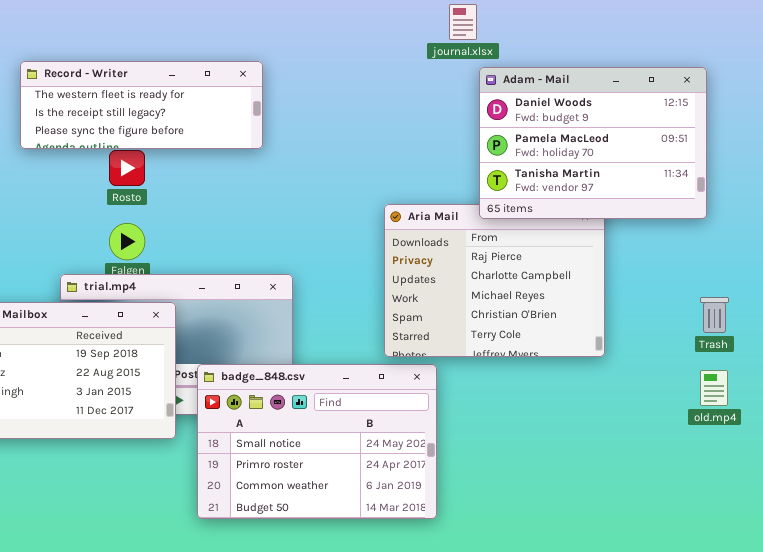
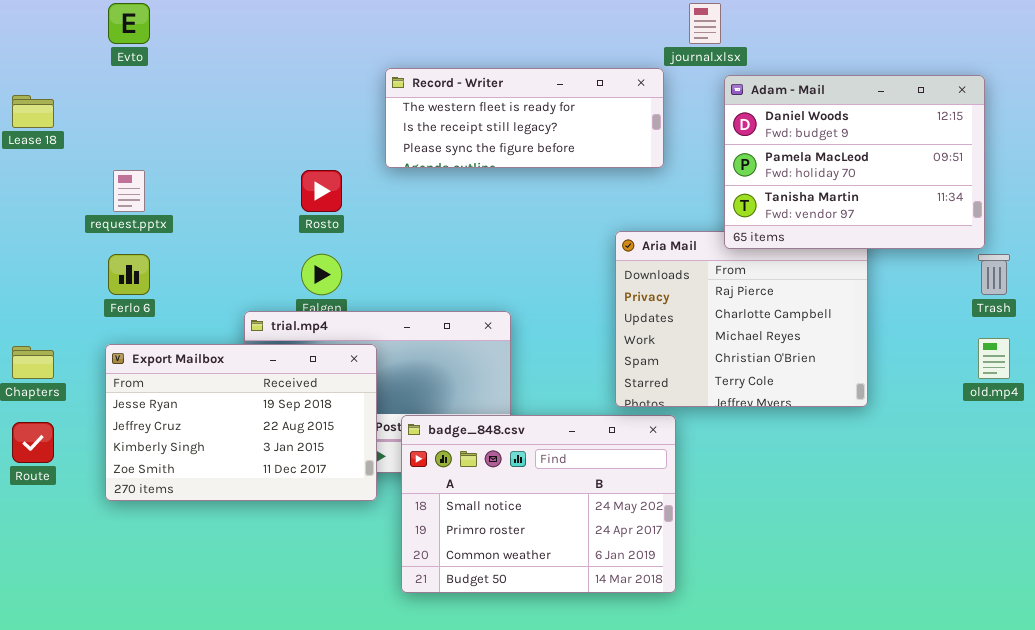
Record - Writer: [20,61,263,149] -> [385,68,664,168], moved
Trash: [700,297,729,333] -> [978,254,1010,295], moved
old.mp4: [700,370,728,406] -> [978,338,1010,379], moved

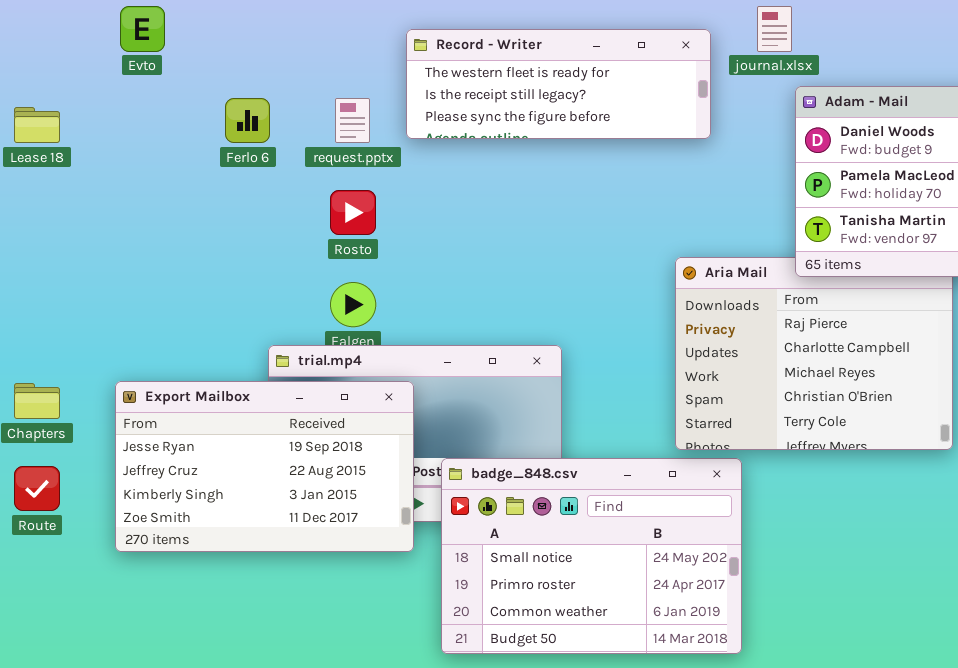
Record - Writer: [385,68,664,168] -> [406,29,711,139], moved
request.pptx: [113,170,145,212] -> [335,98,370,143], moved
Ferlo 6: [108,254,150,295] -> [225,98,270,143], moved

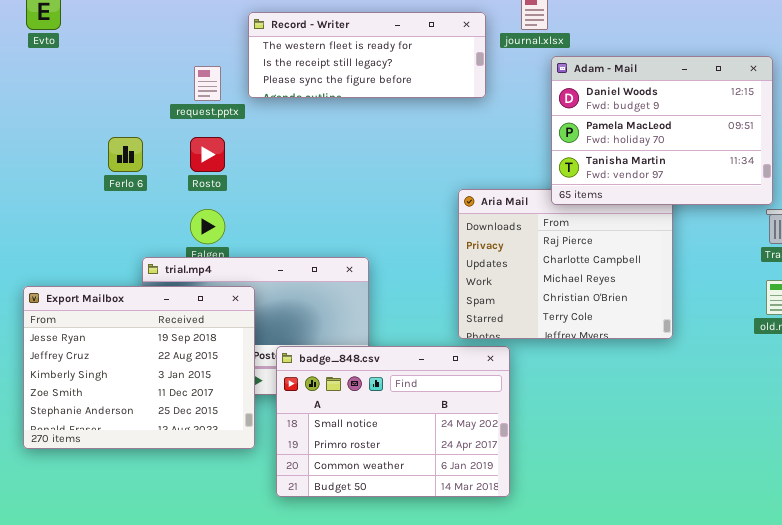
Ferlo 6: [225,98,270,143] -> [108,137,143,172], moved
Export Mailbox: [115,381,414,552] -> [23,286,255,449], resized

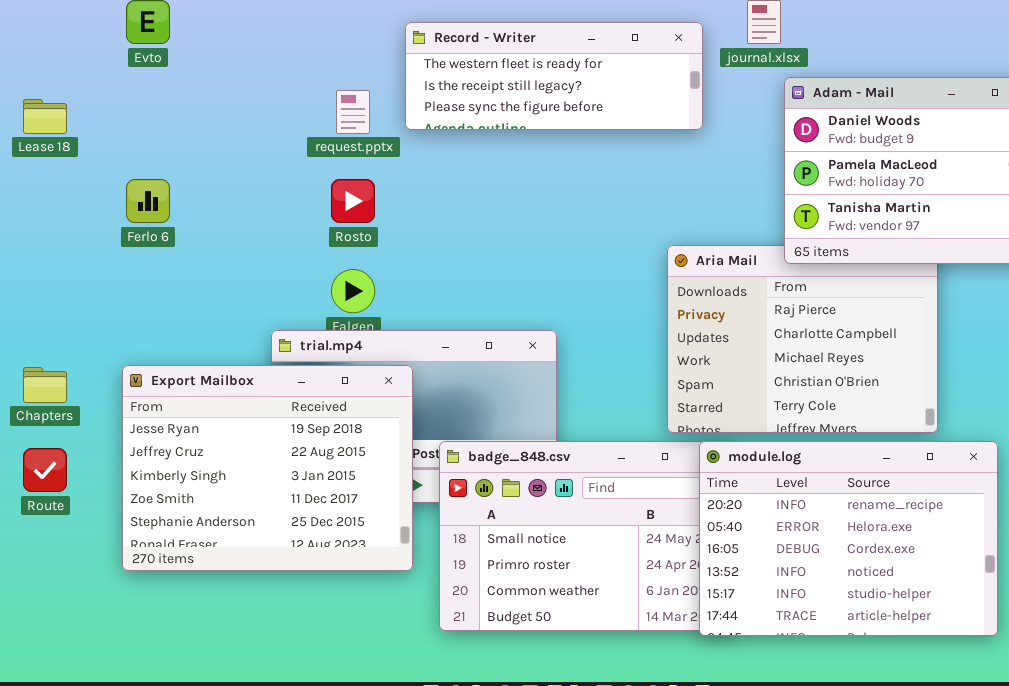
Ferlo 6: [108,137,143,172] -> [126,179,170,223], moved
module.log: none -> [699,441,998,636], opened

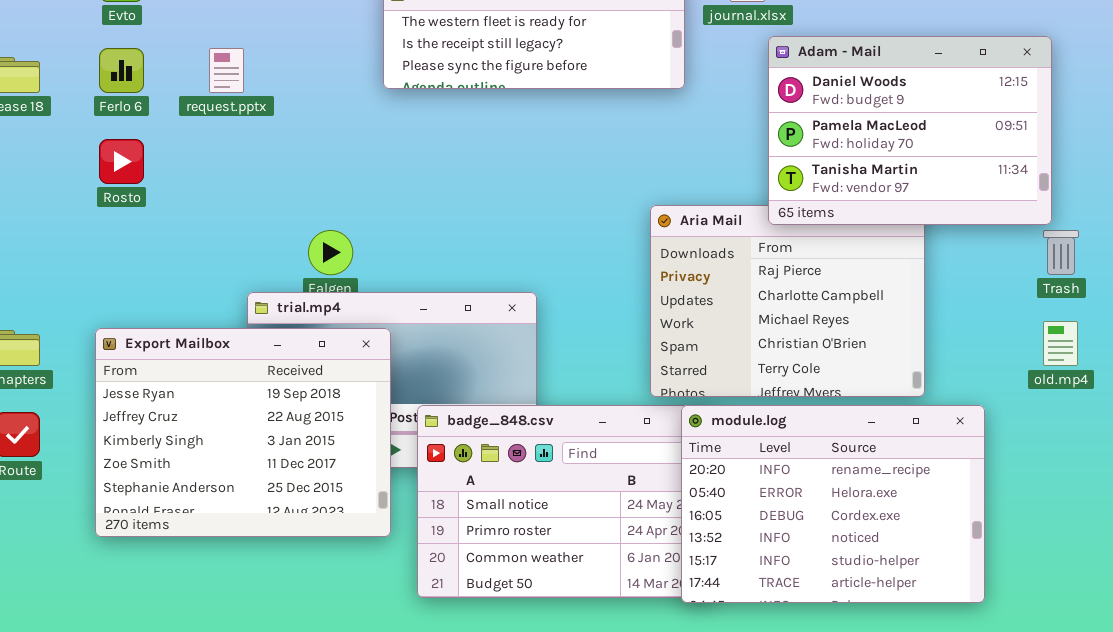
request.pptx: [336,90,370,134] -> [209,48,244,93], moved
Ferlo 6: [126,179,170,223] -> [99,48,144,93], moved
Rosto: [331,179,375,223] -> [99,139,144,184], moved

